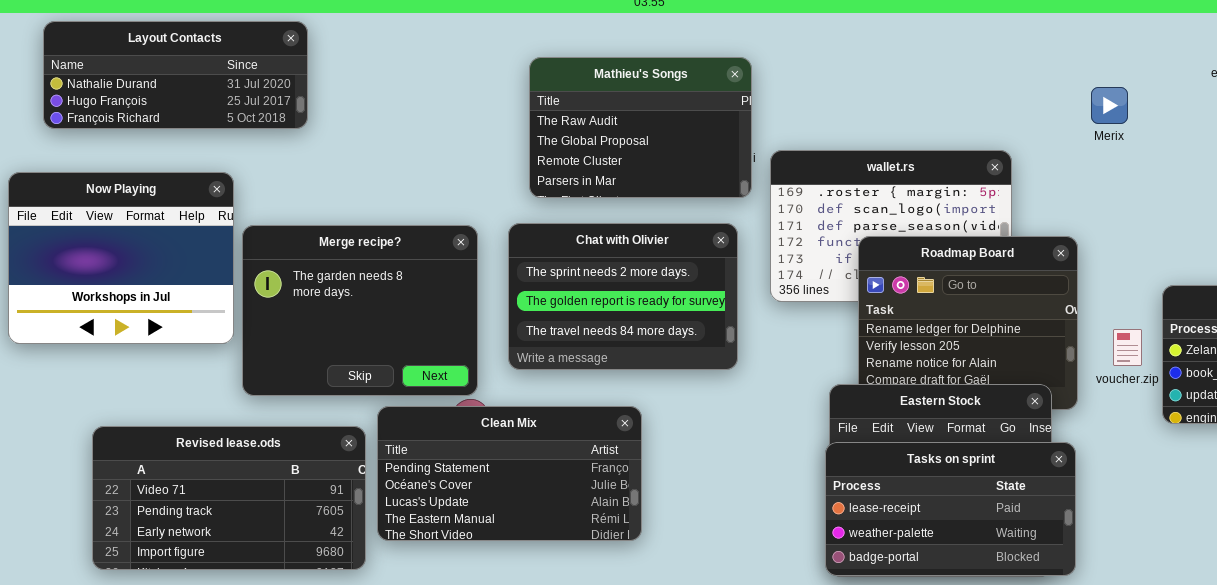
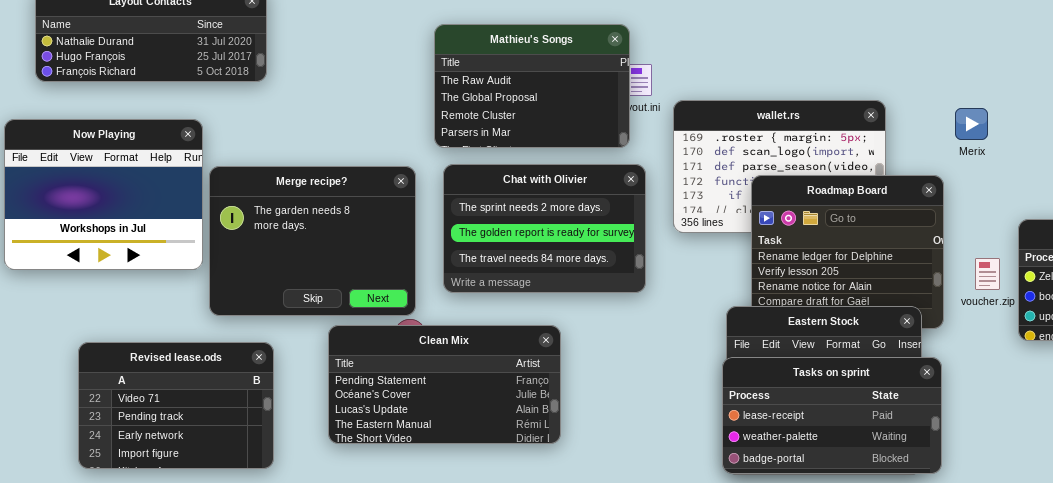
Mathieu's Songs: [529,57,752,198] -> [434,24,630,148], moved
Merix: [1091,87,1128,124] -> [955,108,988,140], moved
Revised lease.ods: [92,426,366,570] -> [78,342,274,469], resized

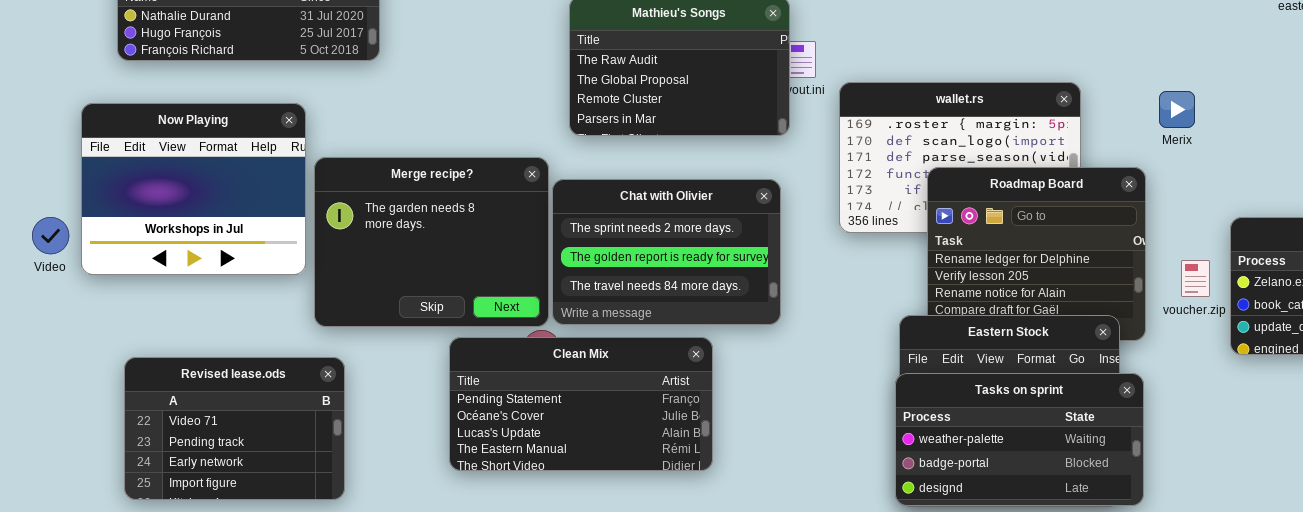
Chat with Olivier: [443,164,646,293] -> [552,179,781,325], moved
Revised lease.ods: [78,342,274,469] -> [124,357,345,500], moved
Tasks on sprint: [722,357,942,474] -> [895,373,1144,506], scrolled down 1 row

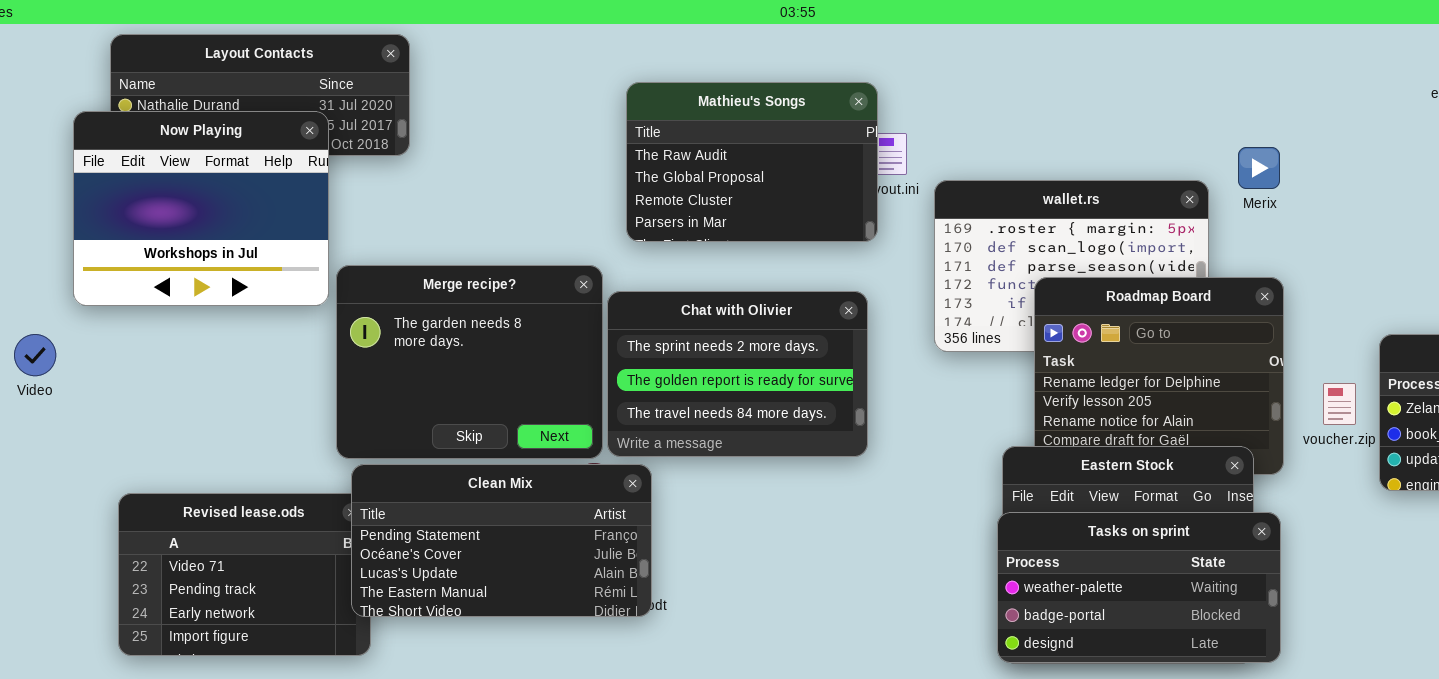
Merix: [1159,91,1195,128] -> [1238,147,1280,189], moved
Now Playing: [81,103,306,275] -> [73,111,329,306], moved
Clean Mix: [449,337,713,471] -> [351,464,652,617], moved

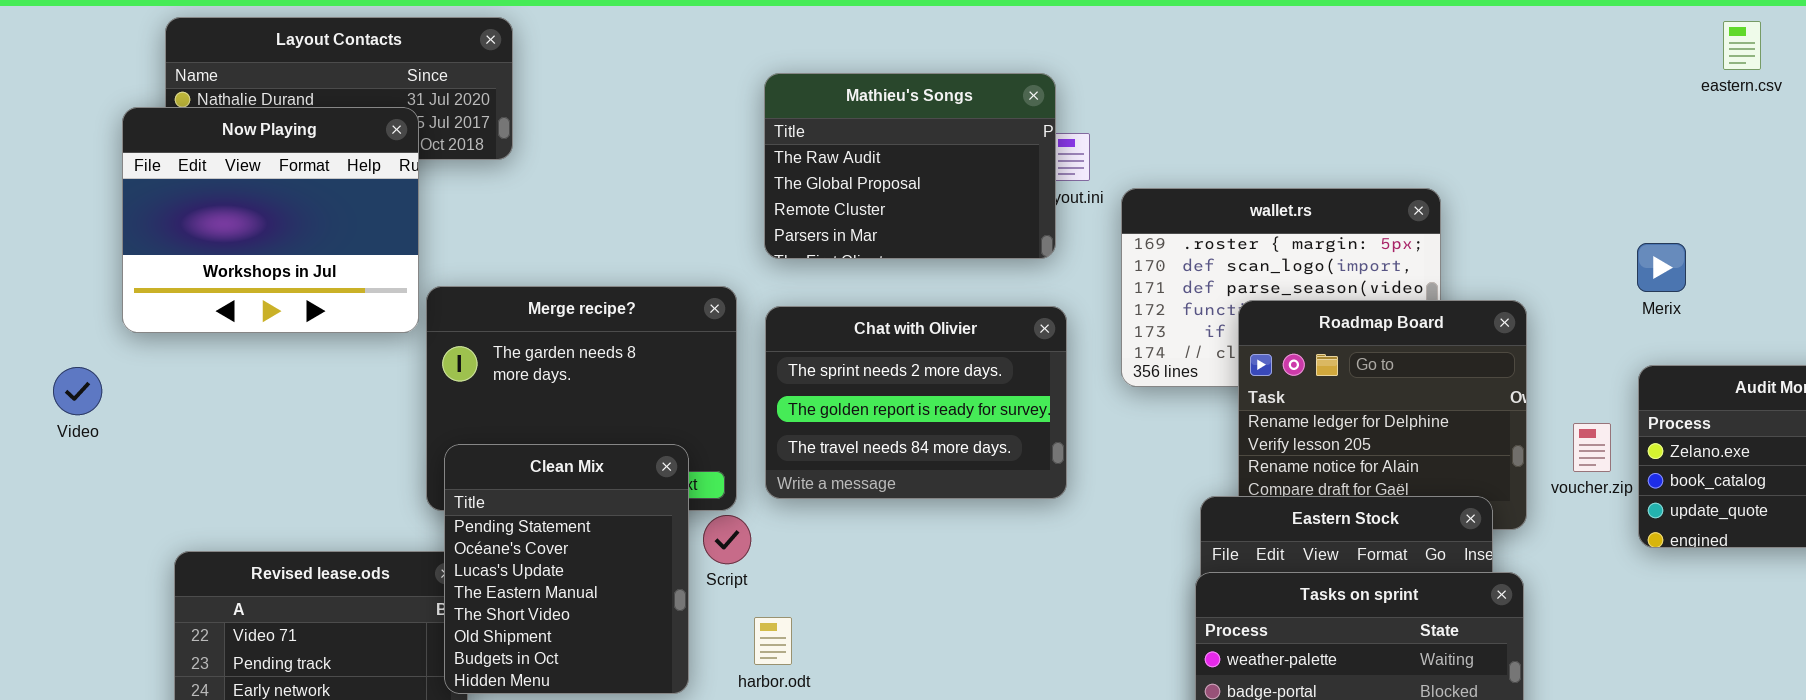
Merix: [1238,147,1280,189] -> [1637,243,1686,292], moved
Chat with Olivier: [607,291,868,457] -> [765,306,1067,499], moved
Clean Mix: [351,464,652,617] -> [444,444,689,694], resized

